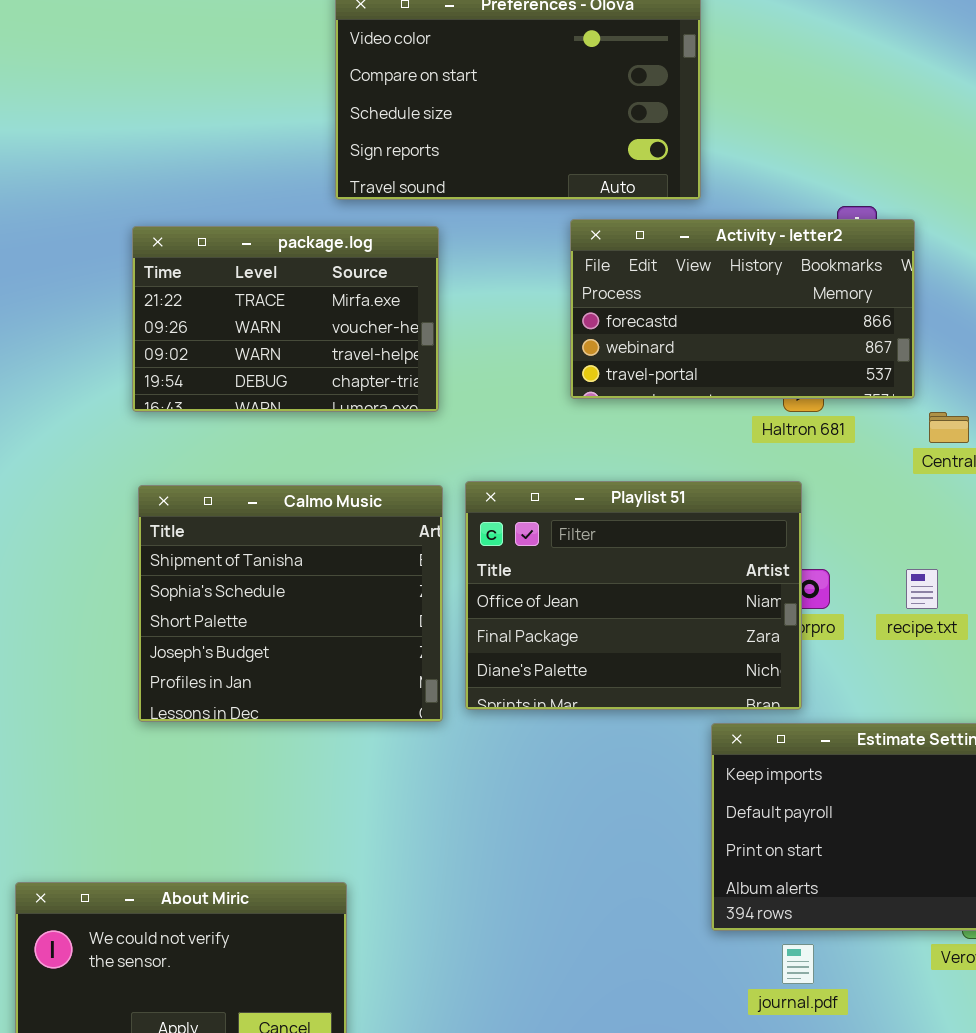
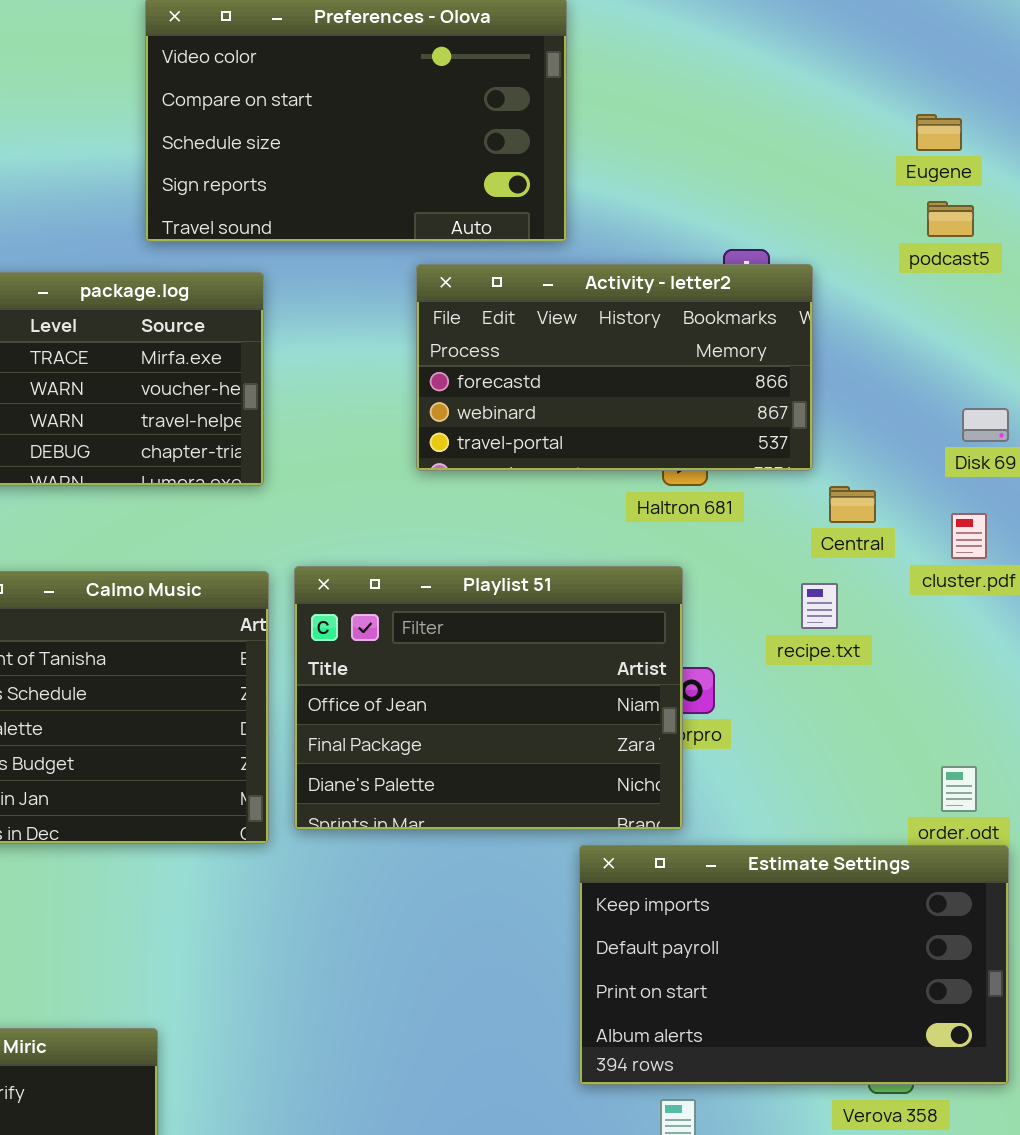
recipe.txt: [906,569,938,609] -> [801,583,838,629], moved

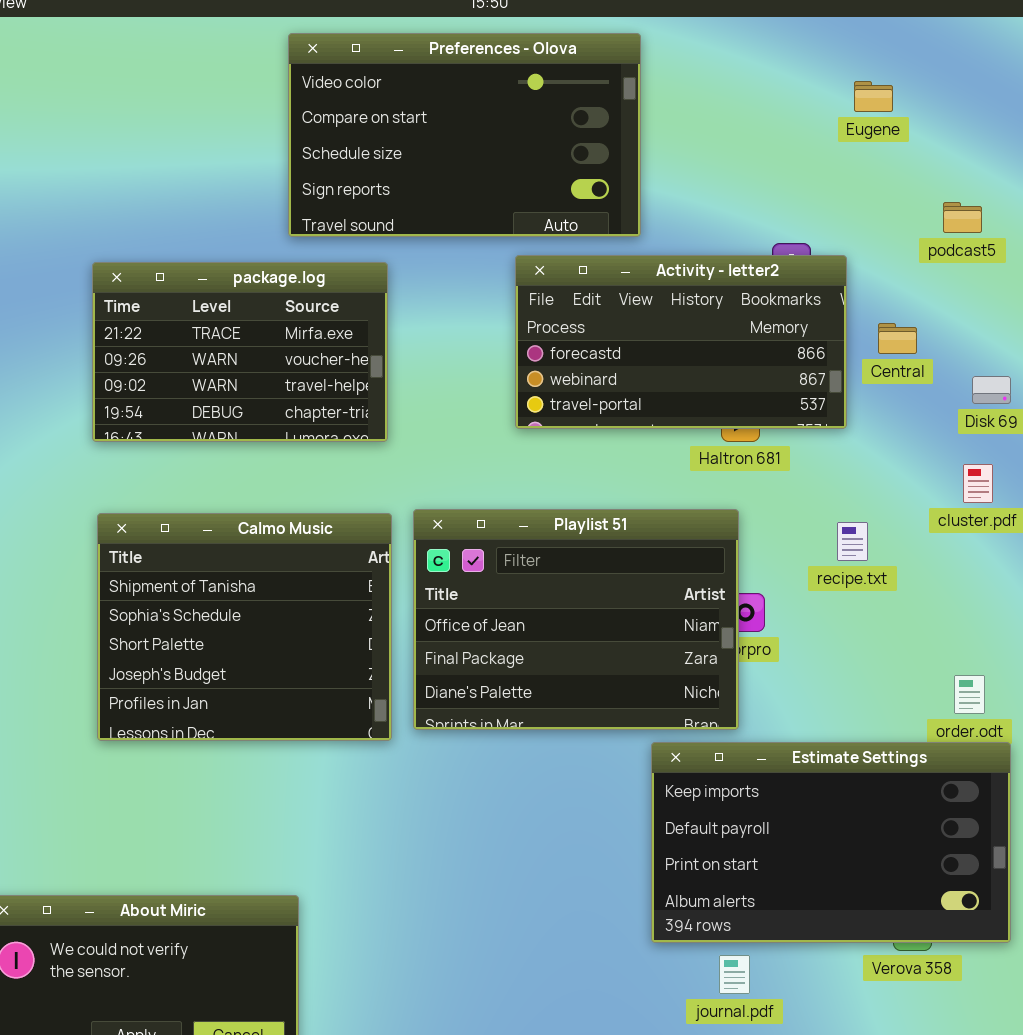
Eugene: [916,114,962,151] -> [854,81,893,112], moved
Central: [829,486,876,523] -> [878,323,917,354], moved

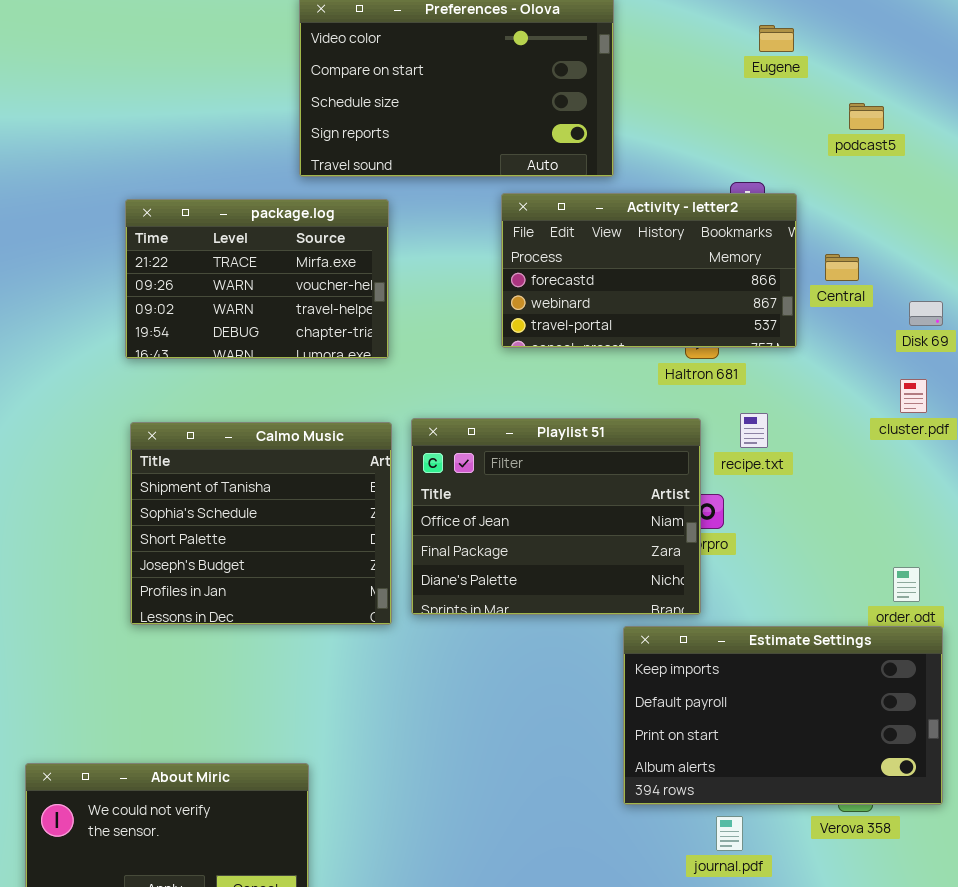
Eugene: [854,81,893,112] -> [759,25,794,52], moved
podcast5: [943,202,982,233] -> [849,103,884,130], moved
recipe.txt: [837,522,868,561] -> [740,413,768,448], moved
journal.pdf: [719,955,750,994] -> [716,816,743,851], moved

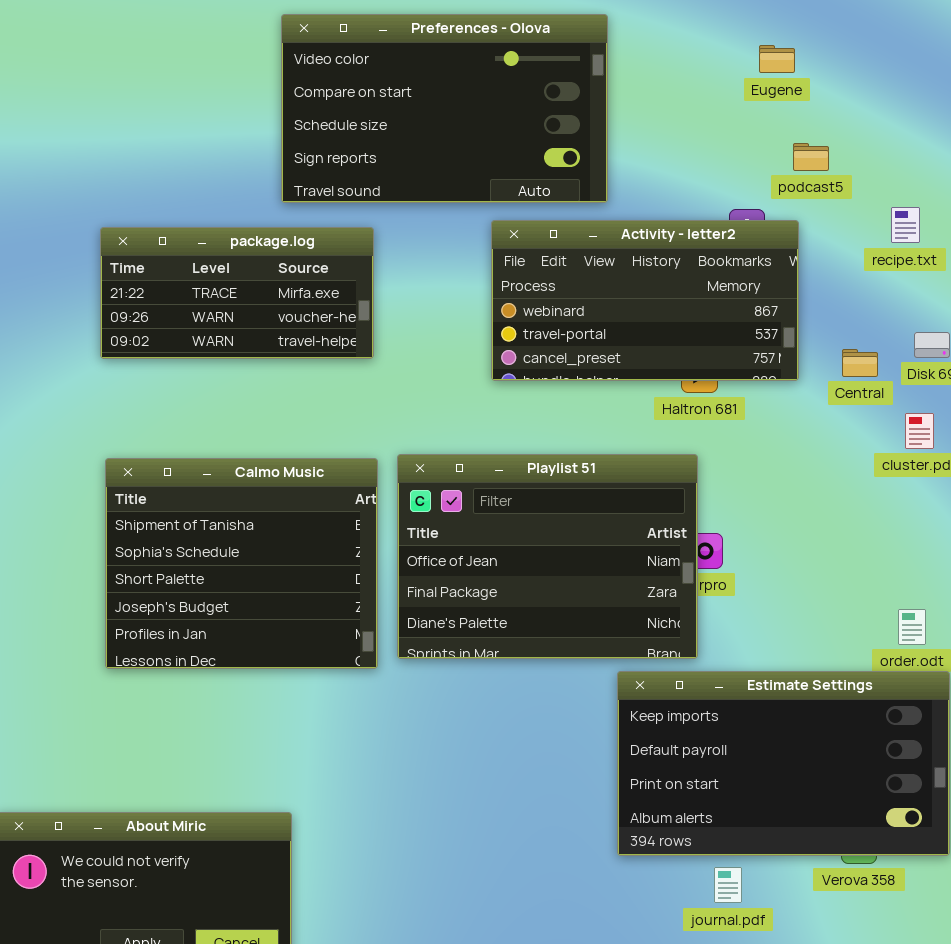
podcast5: [849,103,884,130] -> [793,143,829,171], moved
Activity - letter2: [501,193,797,348] -> [491,220,799,381], scrolled down 1 row
package.log: [125,199,389,359] -> [100,227,374,359], resized
Central: [825,254,859,281] -> [842,349,878,377], moved
recipe.txt: [740,413,768,448] -> [891,207,920,243], moved

